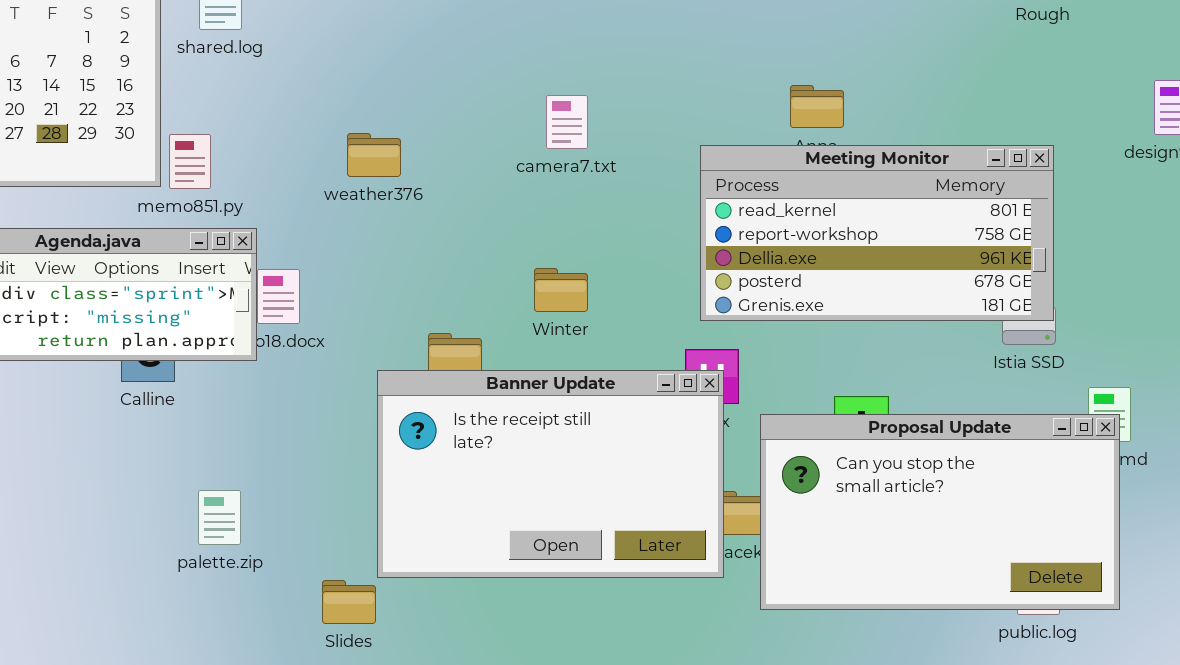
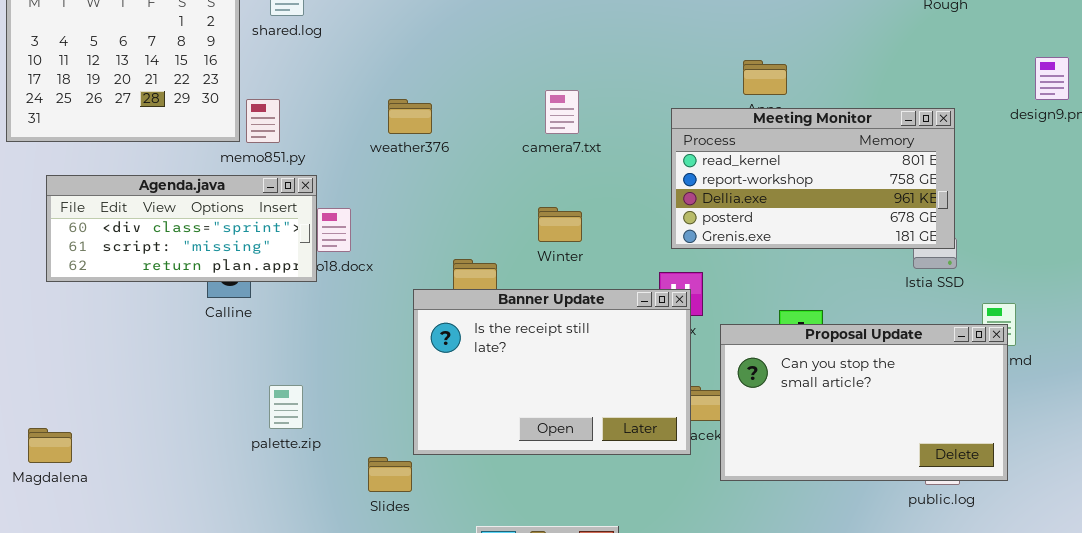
camera7.txt: [546,95,588,149] -> [545,90,579,134], moved

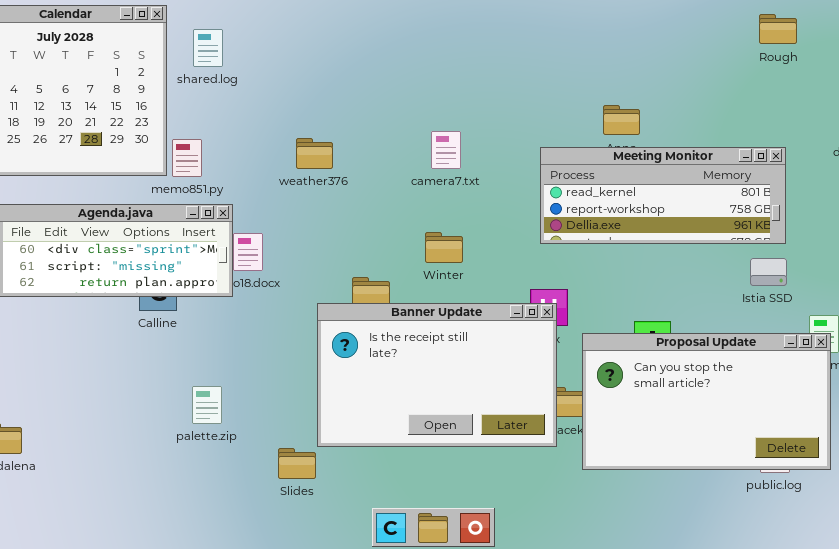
Meeting Monitor: [671,108,955,249] -> [540,147,786,244], resized

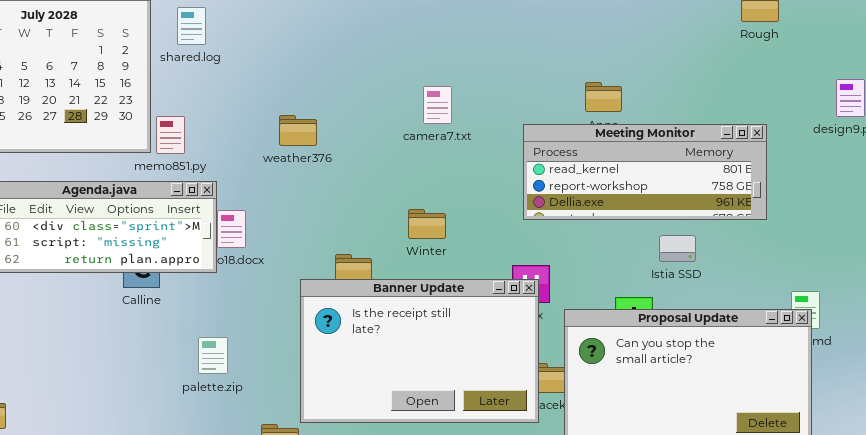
camera7.txt: [431,131,461,169] -> [423,86,452,124], moved
Istia SSD: [750,258,787,286] -> [659,235,696,262], moved
palette.zip: [192,386,222,424] -> [198,337,228,374], moved

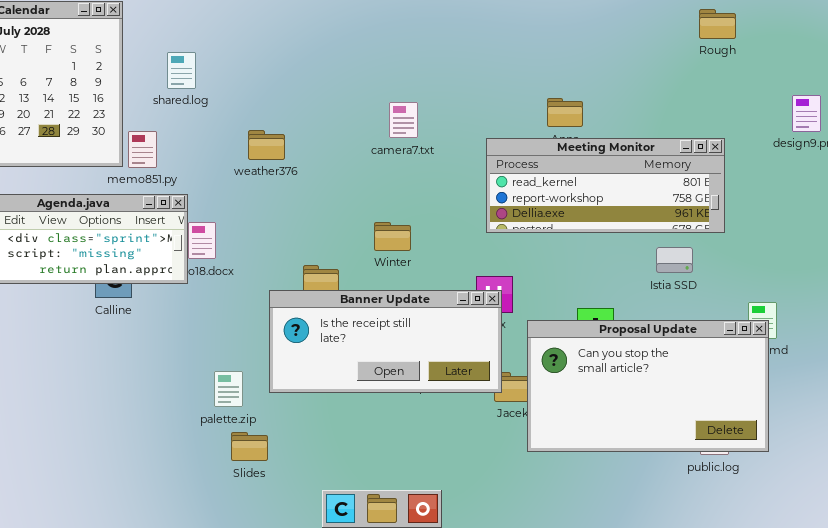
shared.log: [177,7,206,45] -> [167,52,196,89], moved
Istia SSD: [659,235,696,262] -> [656,247,693,273], moved
Banner Update: [300,279,539,423] -> [269,290,502,393], resized
palette.zip: [198,337,228,374] -> [214,371,243,407], moved

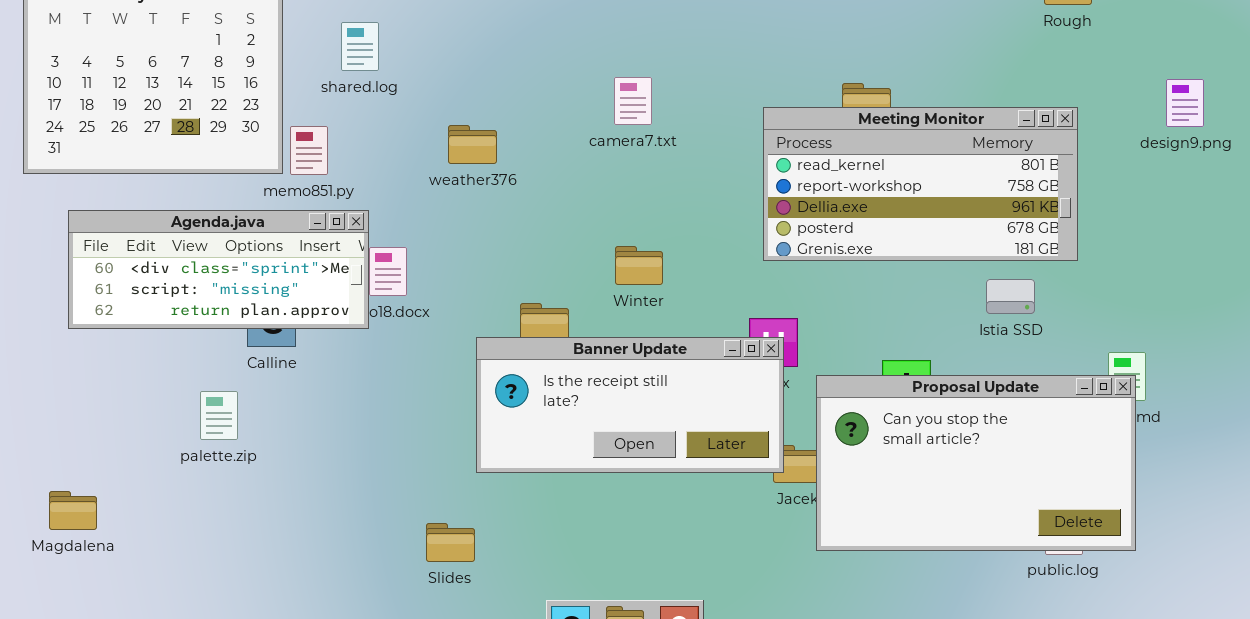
camera7.txt: [389,102,418,138] -> [614,77,652,125], moved
Meeting Monitor: [486,138,725,233] -> [763,107,1078,261], resized
palette.zip: [214,371,243,407] -> [200,391,238,440], moved

